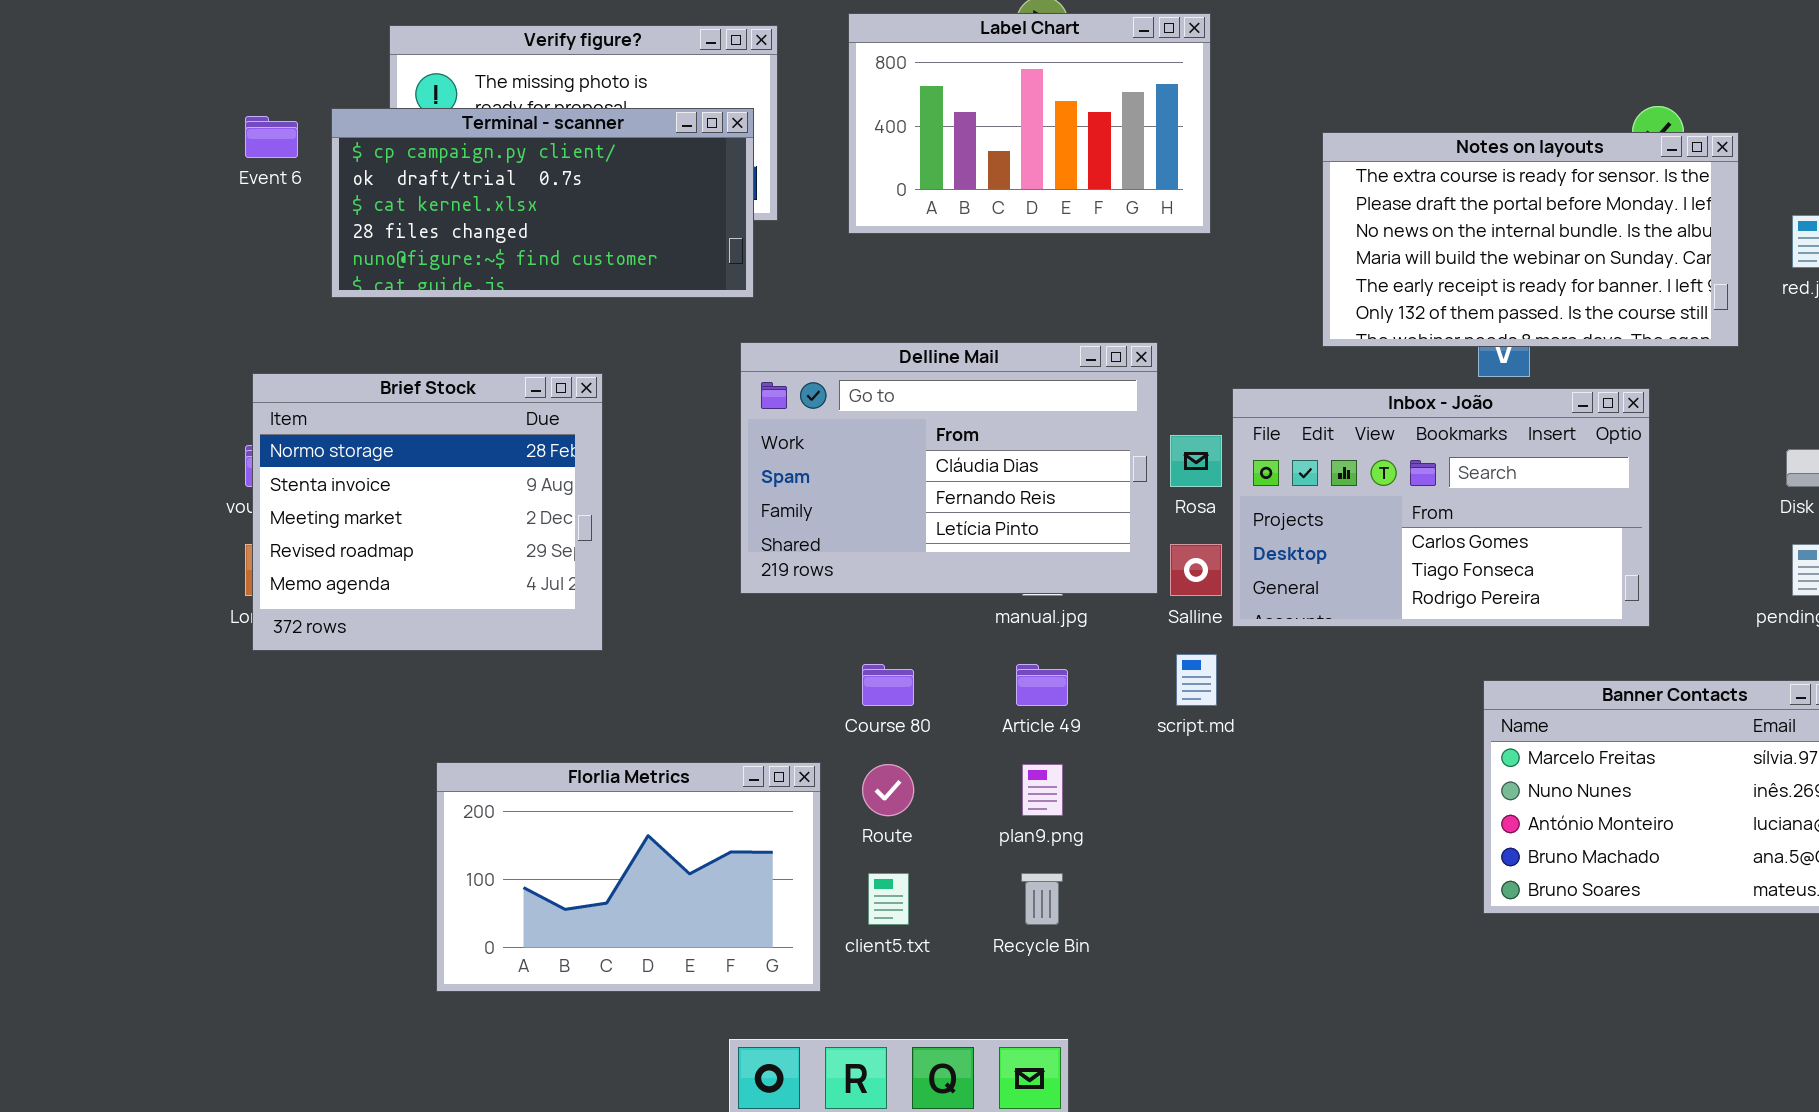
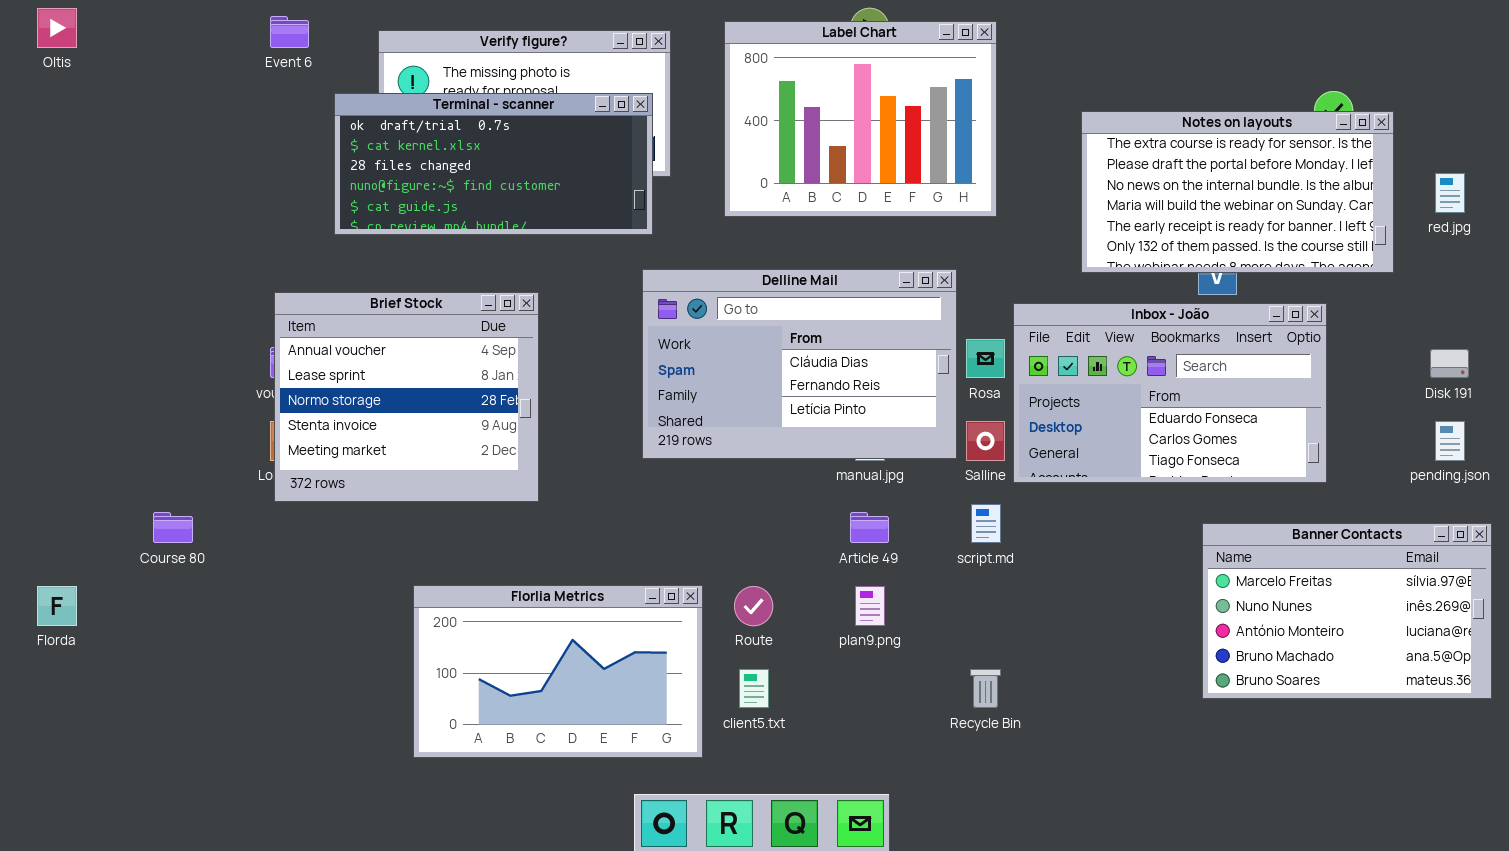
Label Chart: [848,13,1211,234] -> [724,21,997,217], resized
Terminal - scanner: [331,108,754,298] -> [334,93,653,235], scrolled down 1 row
Event 6: [245,116,298,158] -> [270,16,309,48], moved
Brief Stock: [252,373,603,651] -> [274,292,539,502], scrolled up 2 rows
Inbox - João: [1232,388,1650,627] -> [1013,303,1327,483], scrolled up 1 row
Course 80: [862,664,914,706] -> [153,512,193,543], moved
Recycle Bin: [1021,873,1063,925] -> [970,669,1001,708], moved

